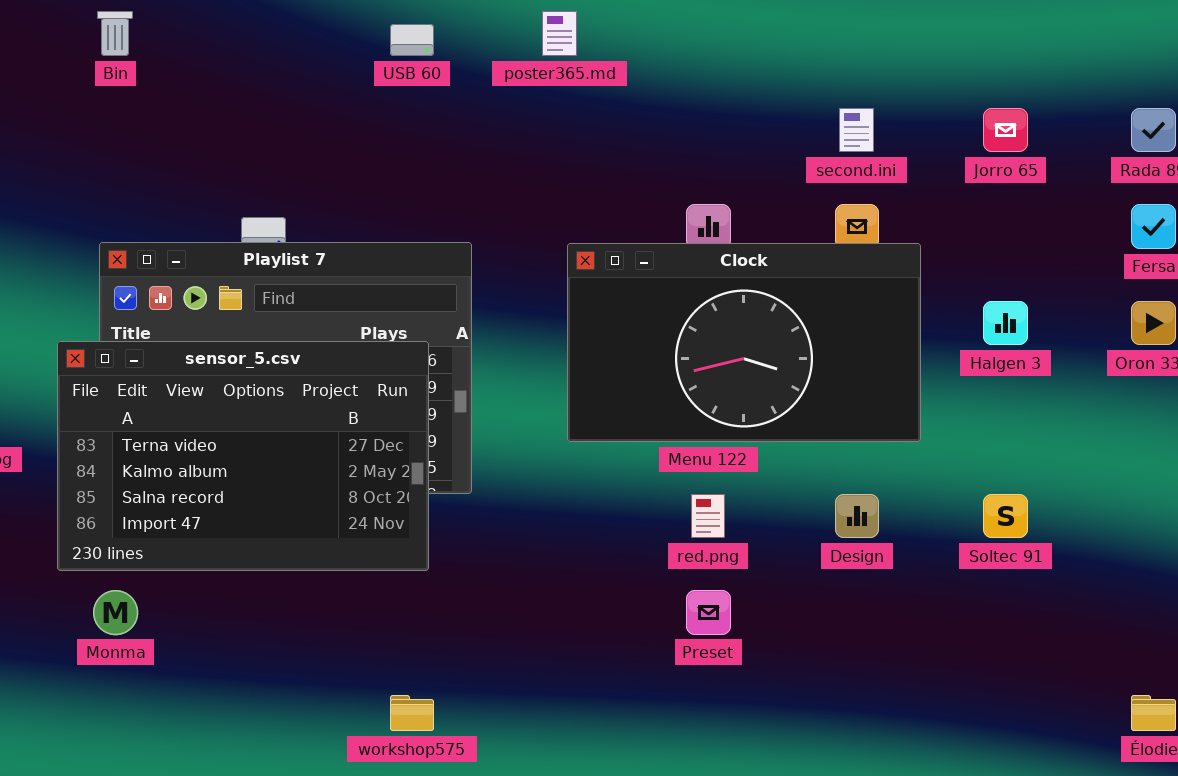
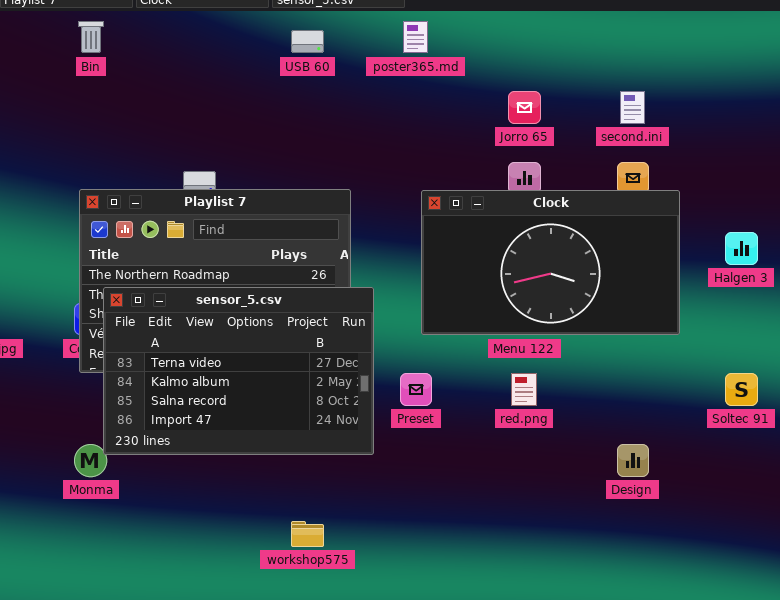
Jorro 65: [983,108,1028,152] -> [508,91,541,124], moved
sensor_5.csv: [57,341,429,571] -> [103,287,374,455], moved
Design: [835,494,879,538] -> [617,444,649,477], moved
Preset: [686,590,731,635] -> [400,373,432,406], moved

